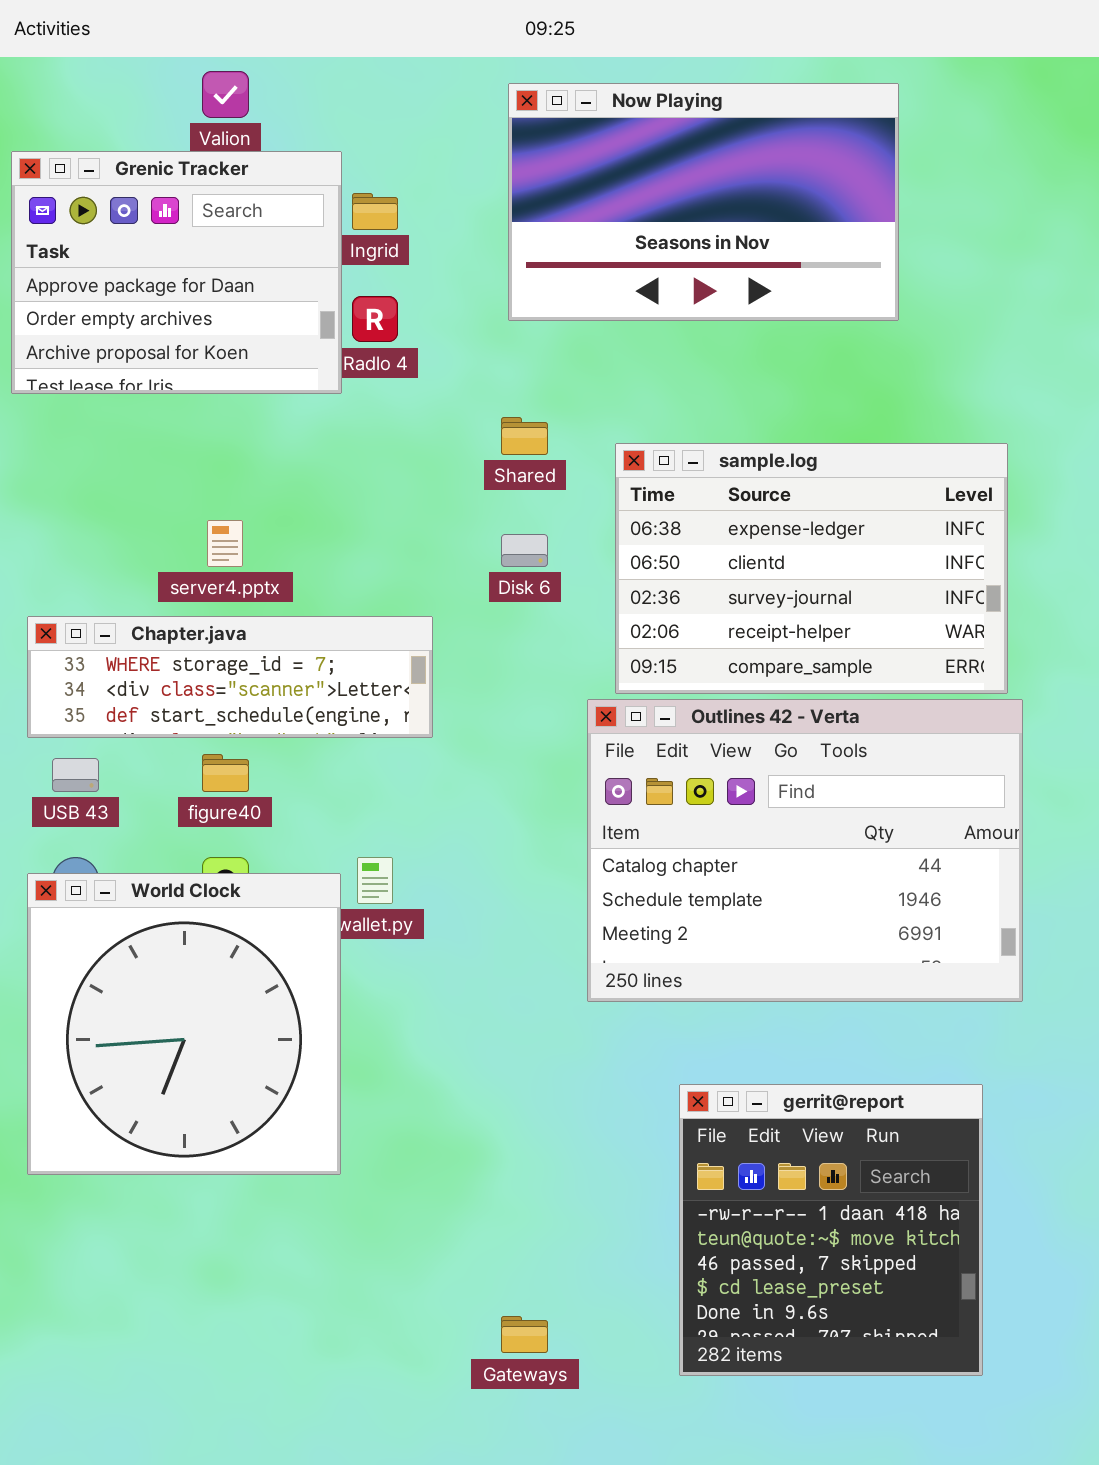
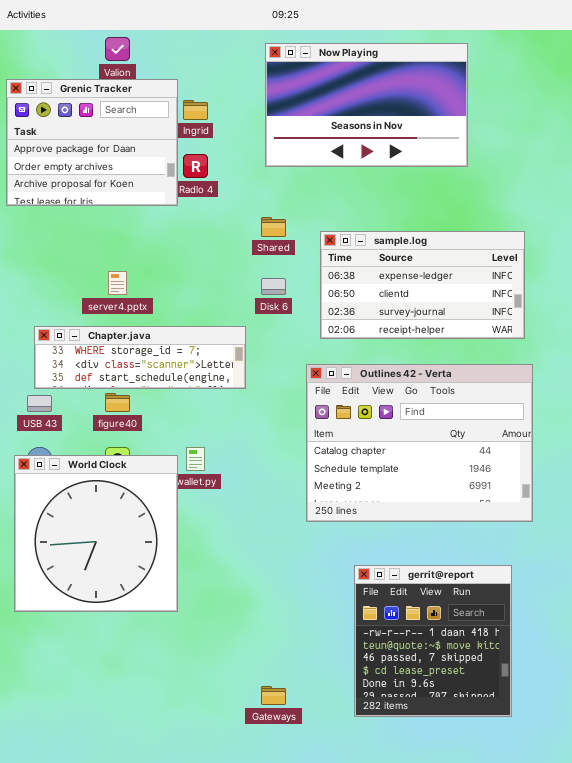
sample.log: [615,443,1008,694] -> [320,231,525,339], resized
Chapter.java: [27,616,433,738] -> [34,326,246,389], moved

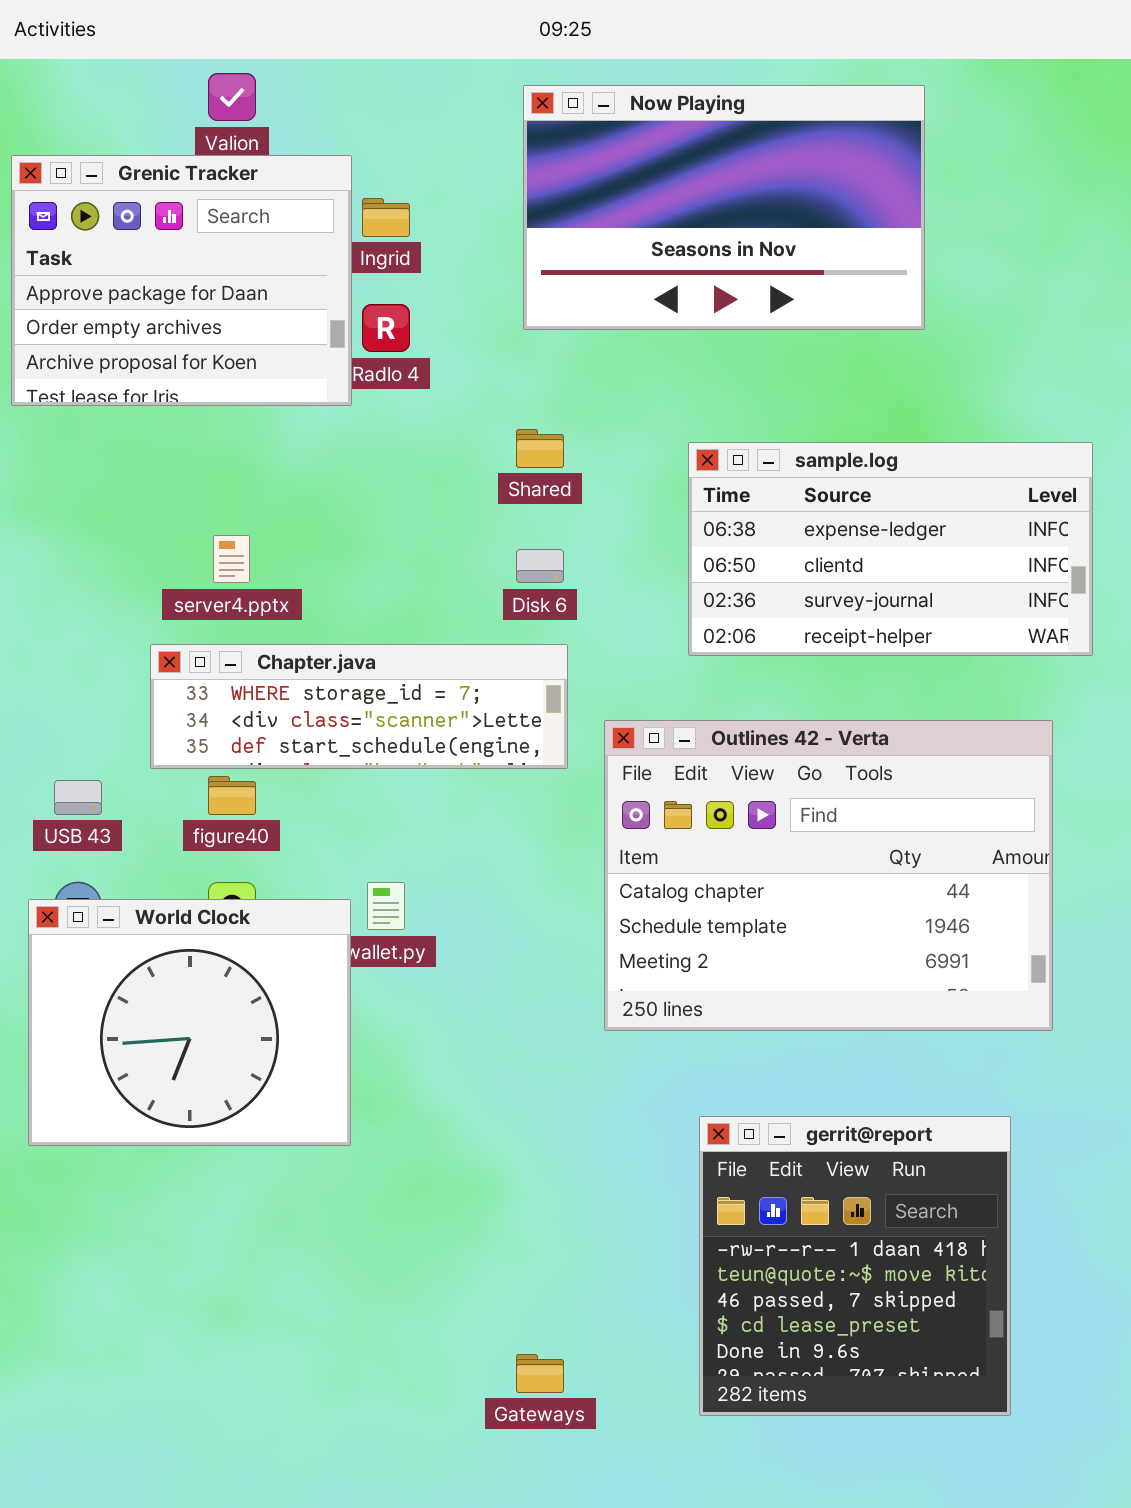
sample.log: [320,231,525,339] -> [688,442,1093,656], moved
Chapter.java: [34,326,246,389] -> [150,644,568,769], moved
World Clock: [14,455,178,612] -> [28,899,351,1146], resized

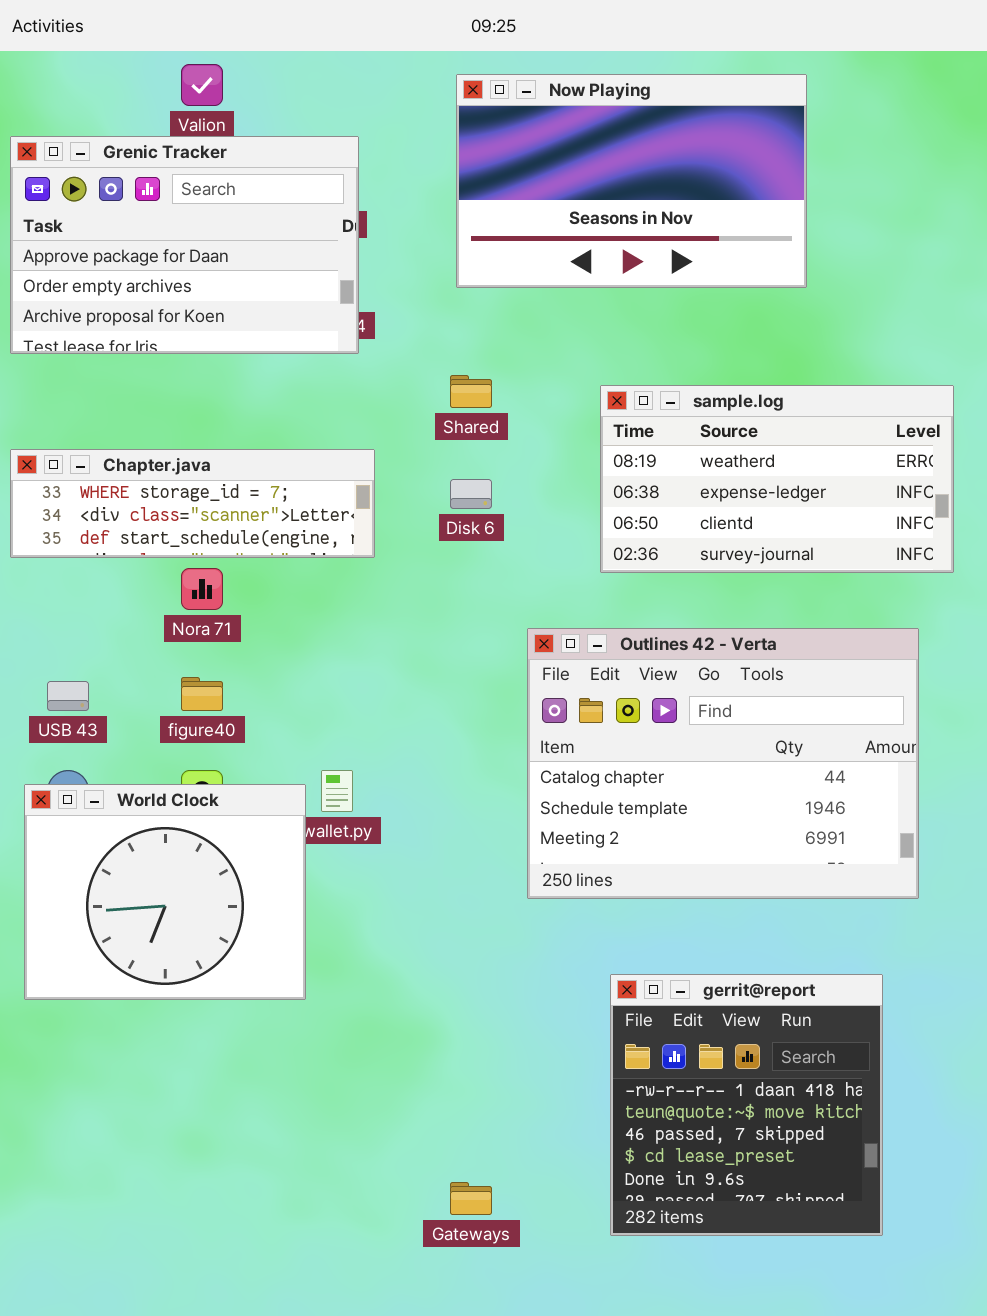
Grenic Tracker: [11,155,352,406] -> [10,136,359,354], resized
sample.log: [688,442,1093,656] -> [600,385,954,573], scrolled up 1 row
Chapter.java: [150,644,568,769] -> [10,449,375,558], moved

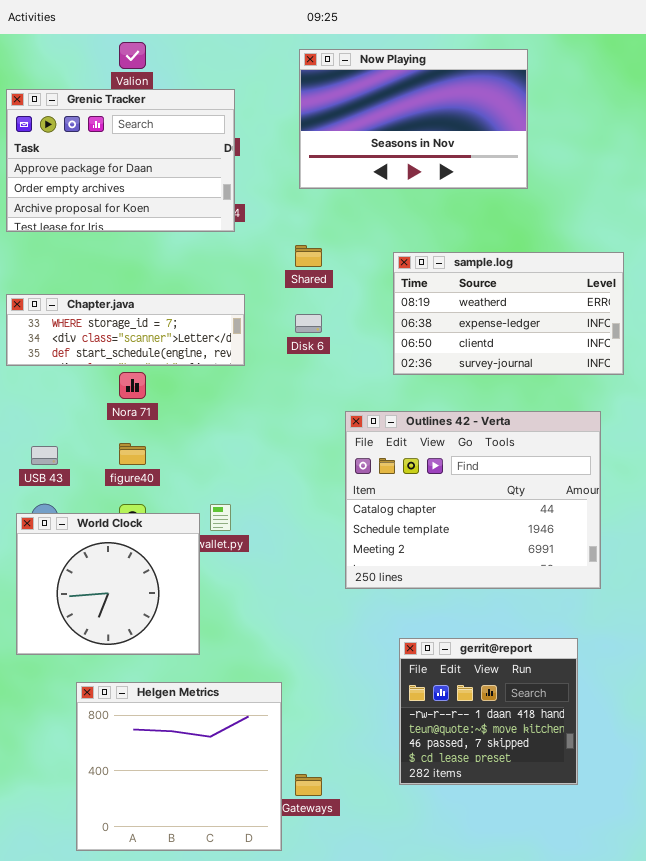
gerrit@report: [610,974,883,1236] -> [399,638,578,785], resized
Helgen Metrics: none -> [76,682,282,851], opened

